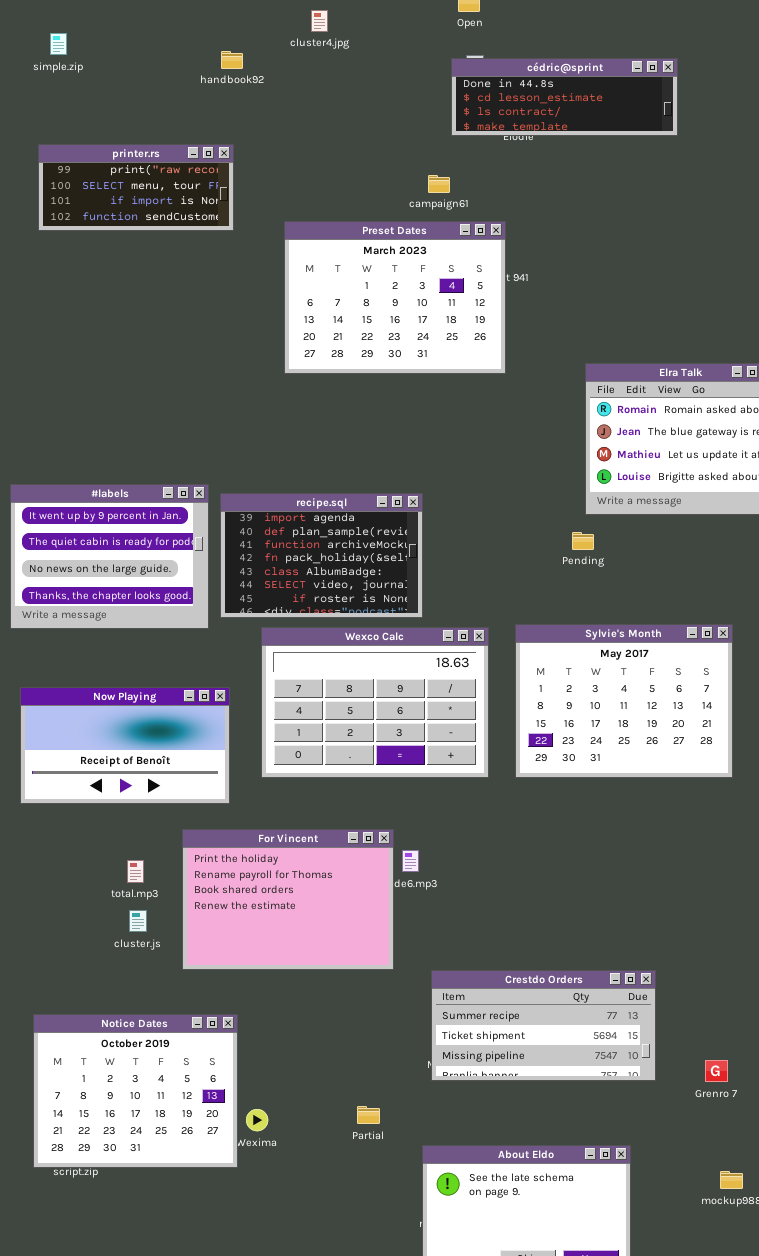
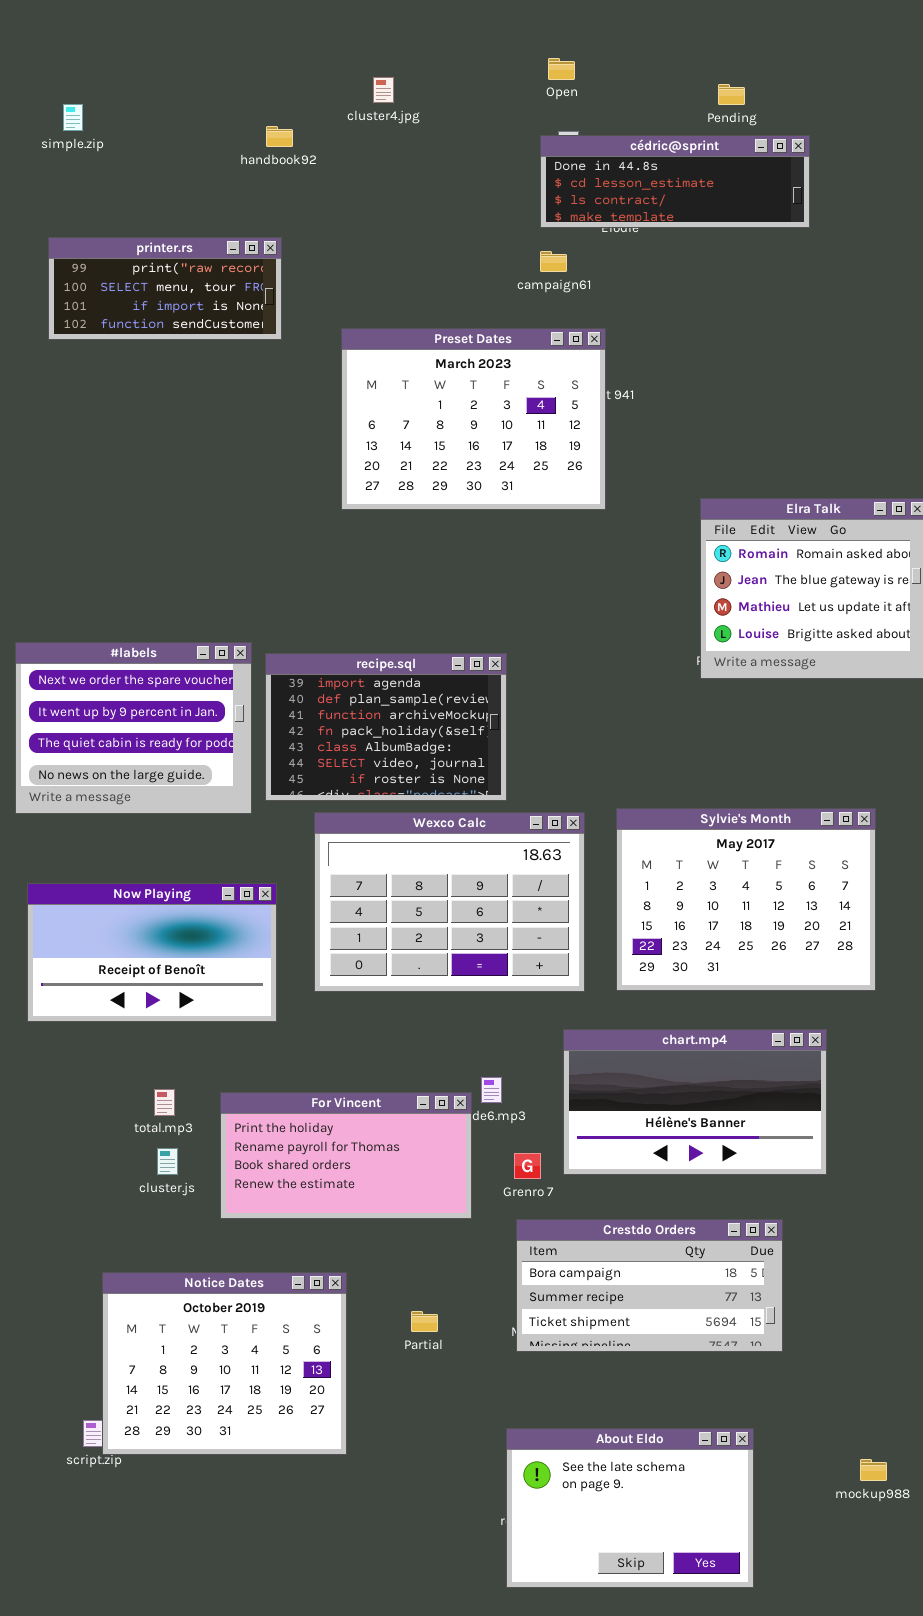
campaign61: [428,175,450,193] -> [540,251,567,272], moved
#labels: [10,484,209,629] -> [15,642,252,814], scrolled up 1 row
Pending: [572,532,594,550] -> [718,84,745,105], moved
chart.mp4: none -> [563,1029,827,1175], opened
For Vincent: [182,829,394,970] -> [220,1092,472,1219], resized
Crestdo Orders: [431,970,656,1081] -> [516,1219,783,1352], scrolled up 1 row
Notice Dates: [33,1014,238,1168] -> [102,1272,347,1455], moved
Grenro 7: [705,1060,728,1082] -> [514,1153,541,1179], moved
Partial: [357,1106,380,1124] -> [411,1311,438,1332], moved

